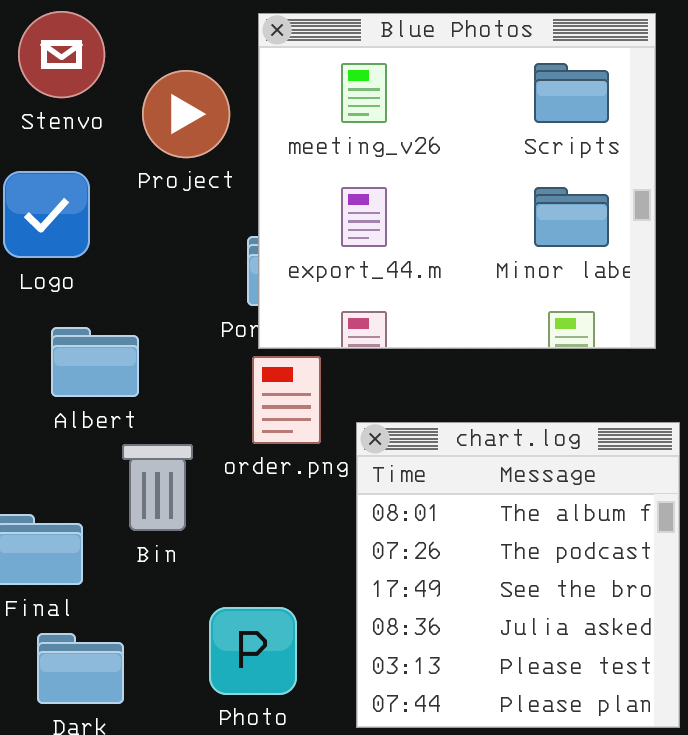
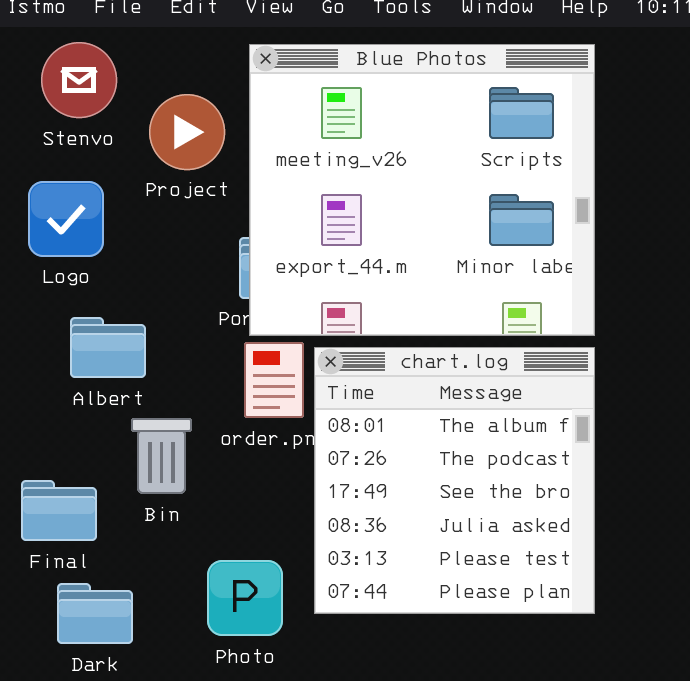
chart.log: [356,422,680,728] -> [314,347,595,614], moved

